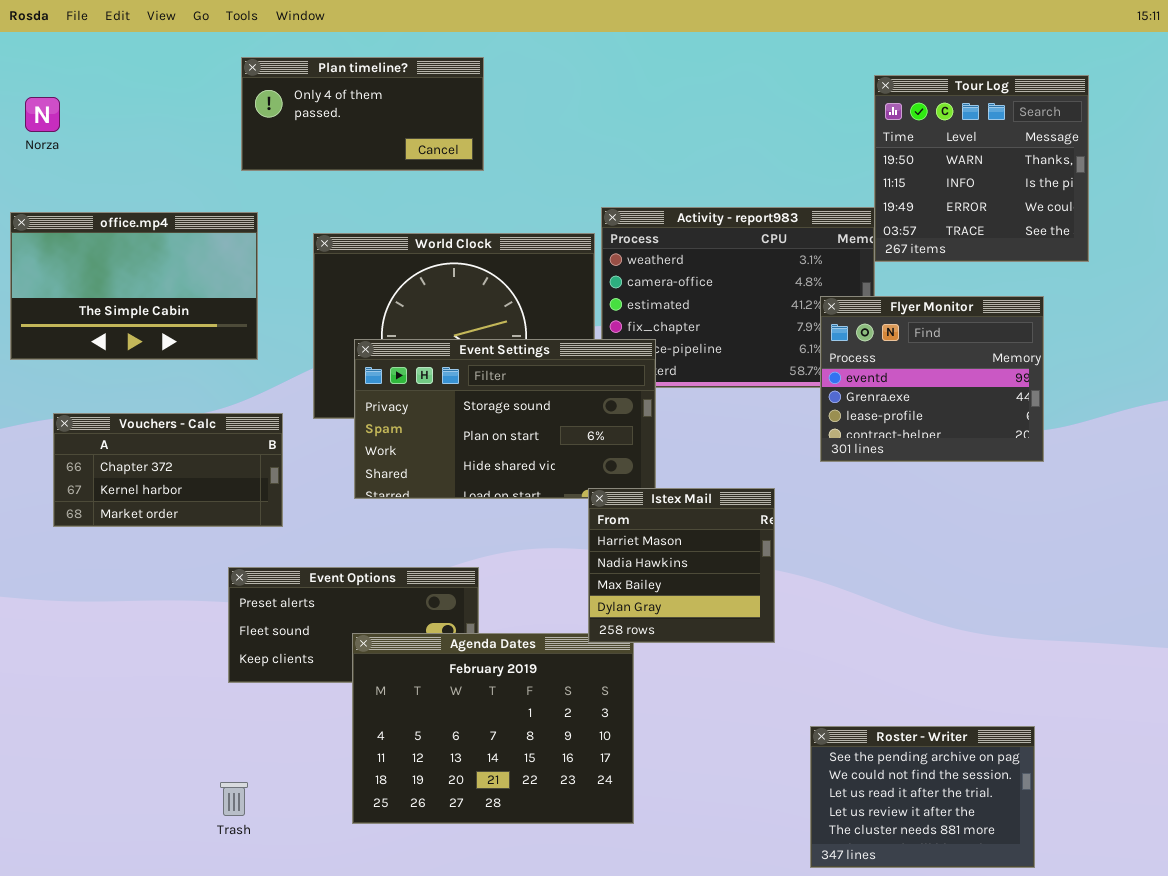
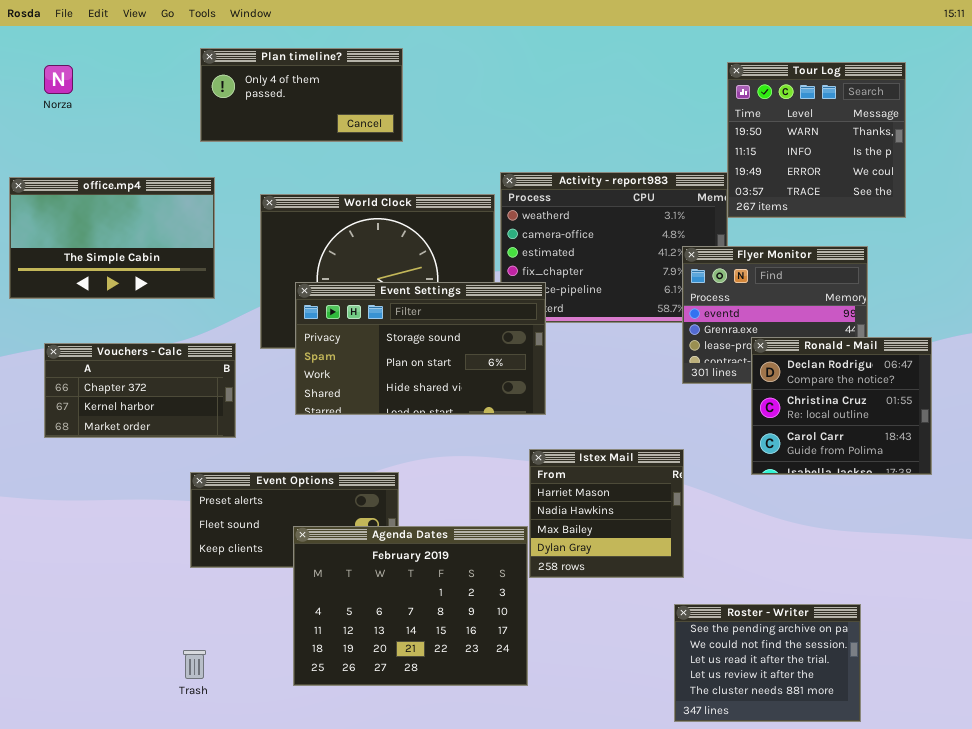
Norza: [25,97,60,132] -> [44,65,73,94], moved
Ronald - Mail: none -> [751,337,932,475], opened
Istex Mail: [588,488,775,643] -> [529,449,684,578], moved

